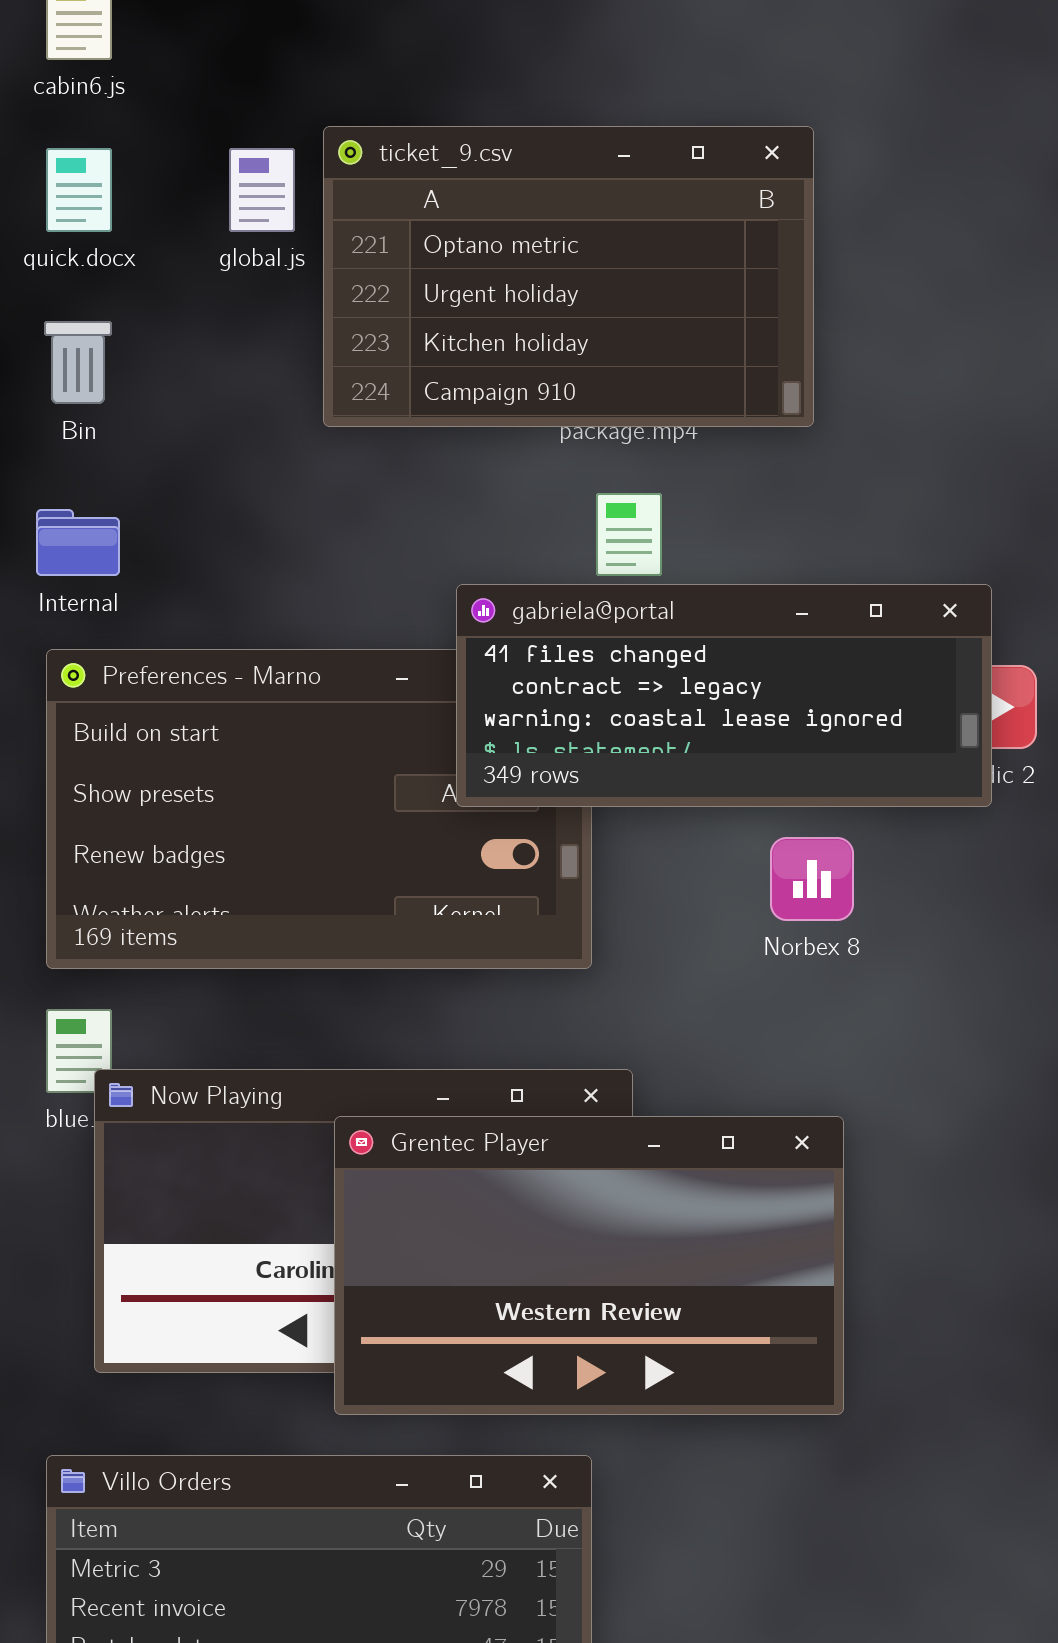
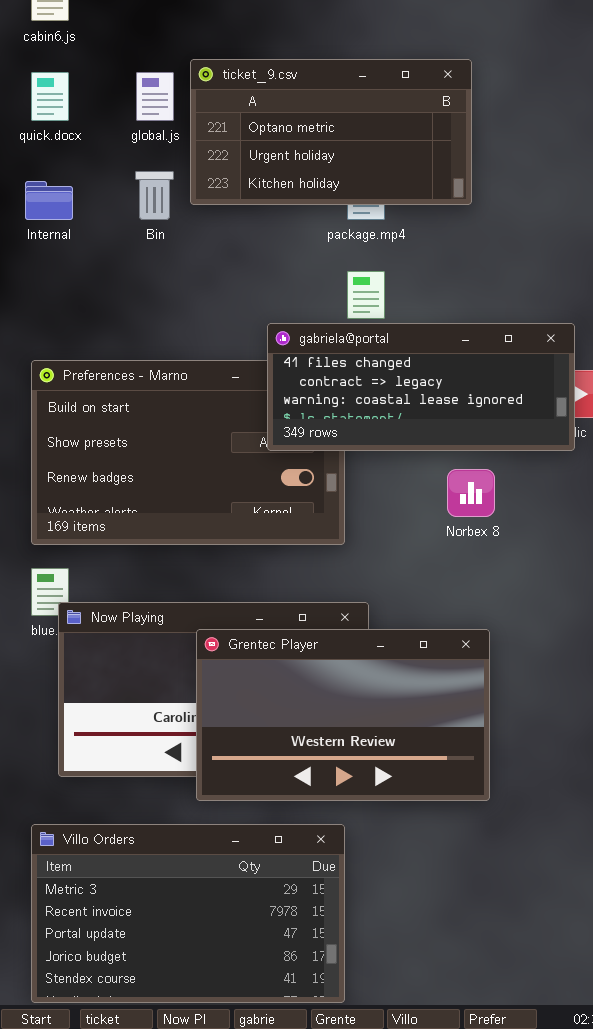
ticket_9.csv: [323,126,814,427] -> [190,59,472,205], resized
Bin: [44,321,112,404] -> [135,171,174,220], moved
Internal: [36,509,120,576] -> [25,181,73,220], moved

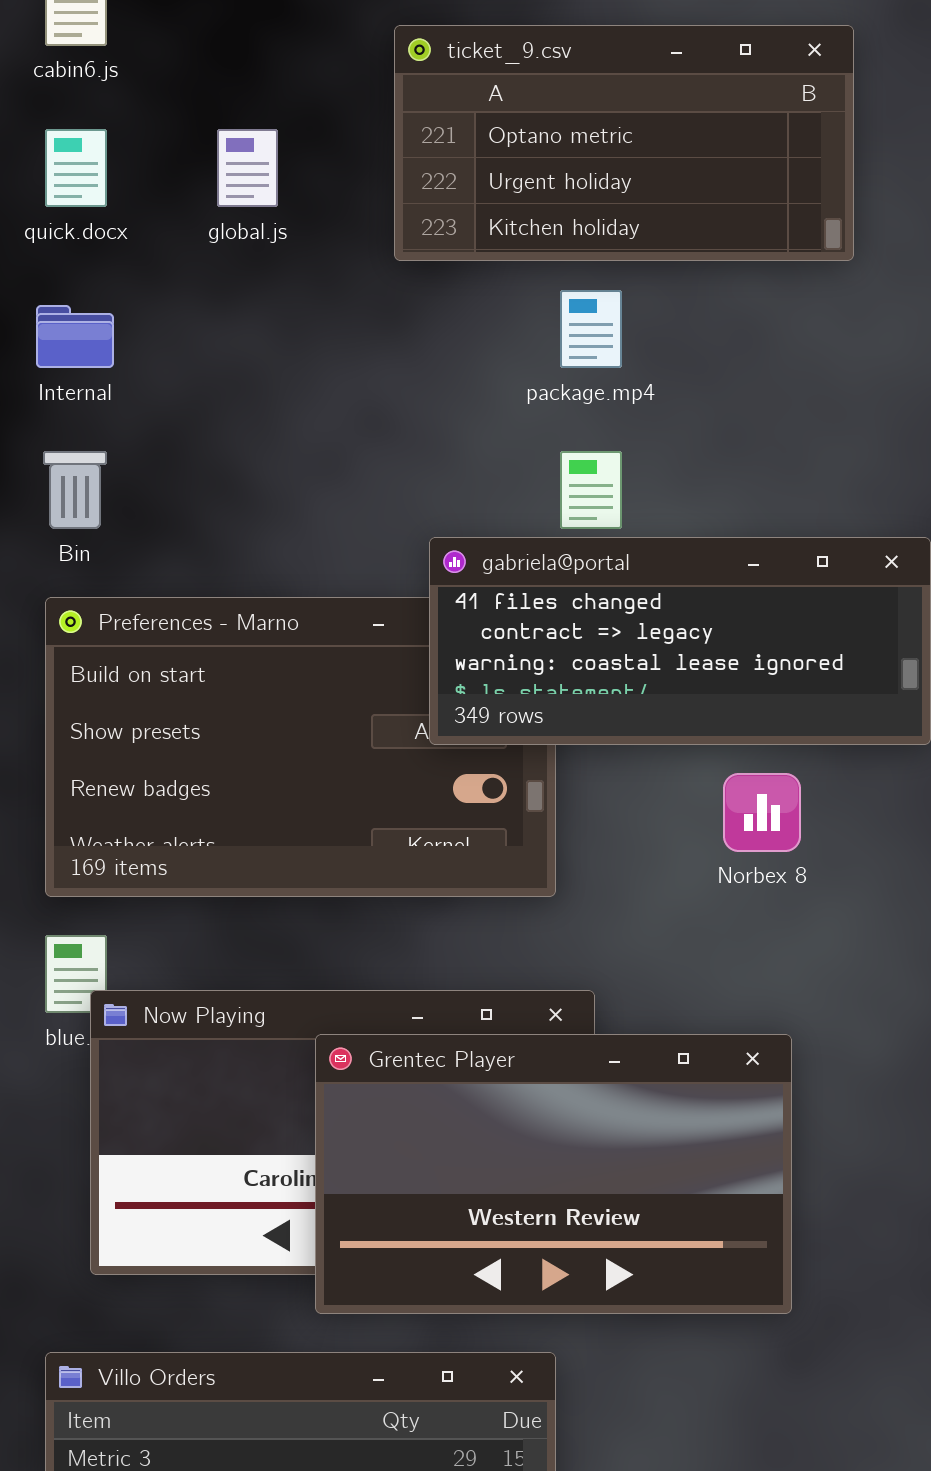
ticket_9.csv: [190,59,472,205] -> [394,25,854,261], moved
Bin: [135,171,174,220] -> [43,451,107,529], moved

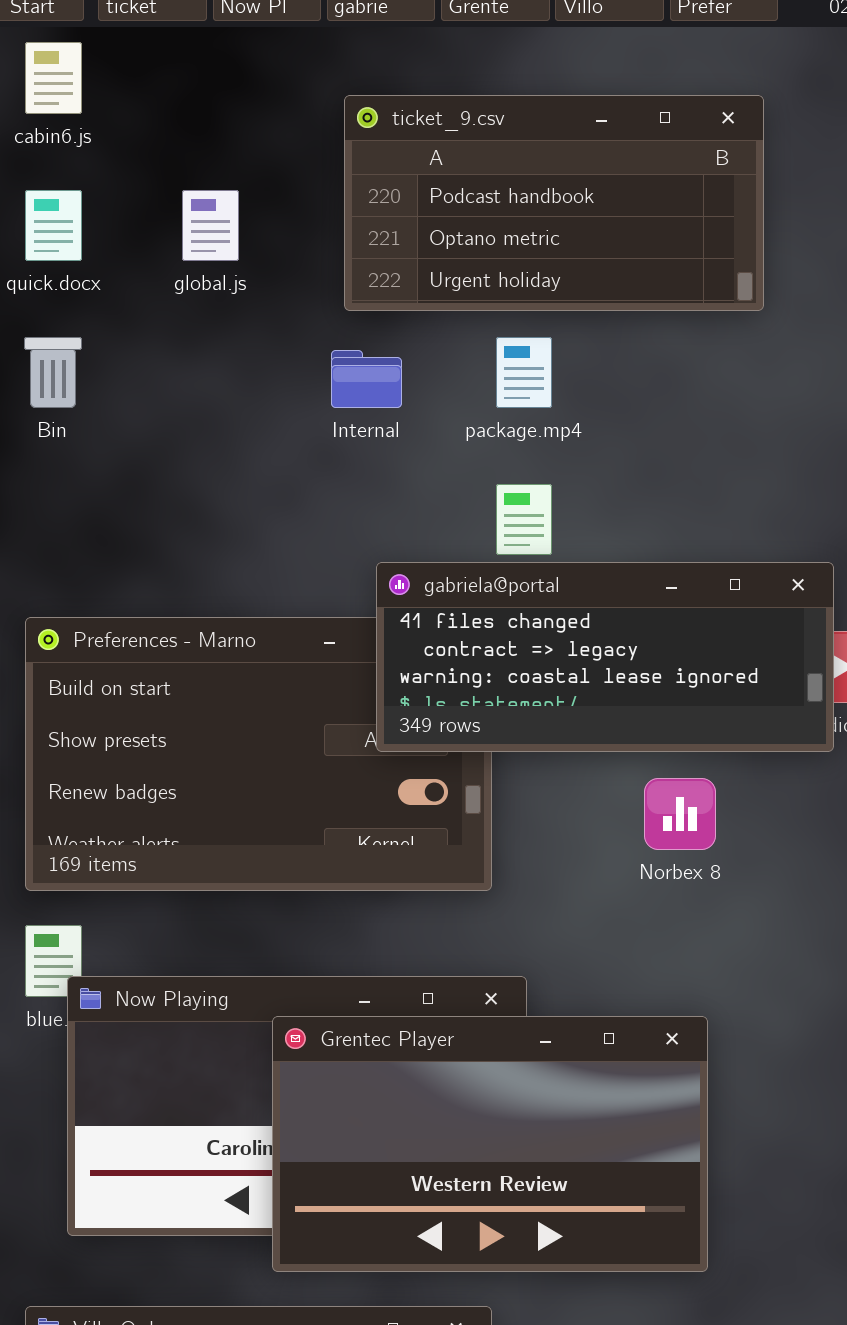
ticket_9.csv: [394,25,854,261] -> [344,95,764,311], scrolled up 1 row
Internal: [36,305,114,368] -> [331,350,402,408], moved
Bin: [43,451,107,529] -> [24,337,82,408], moved

